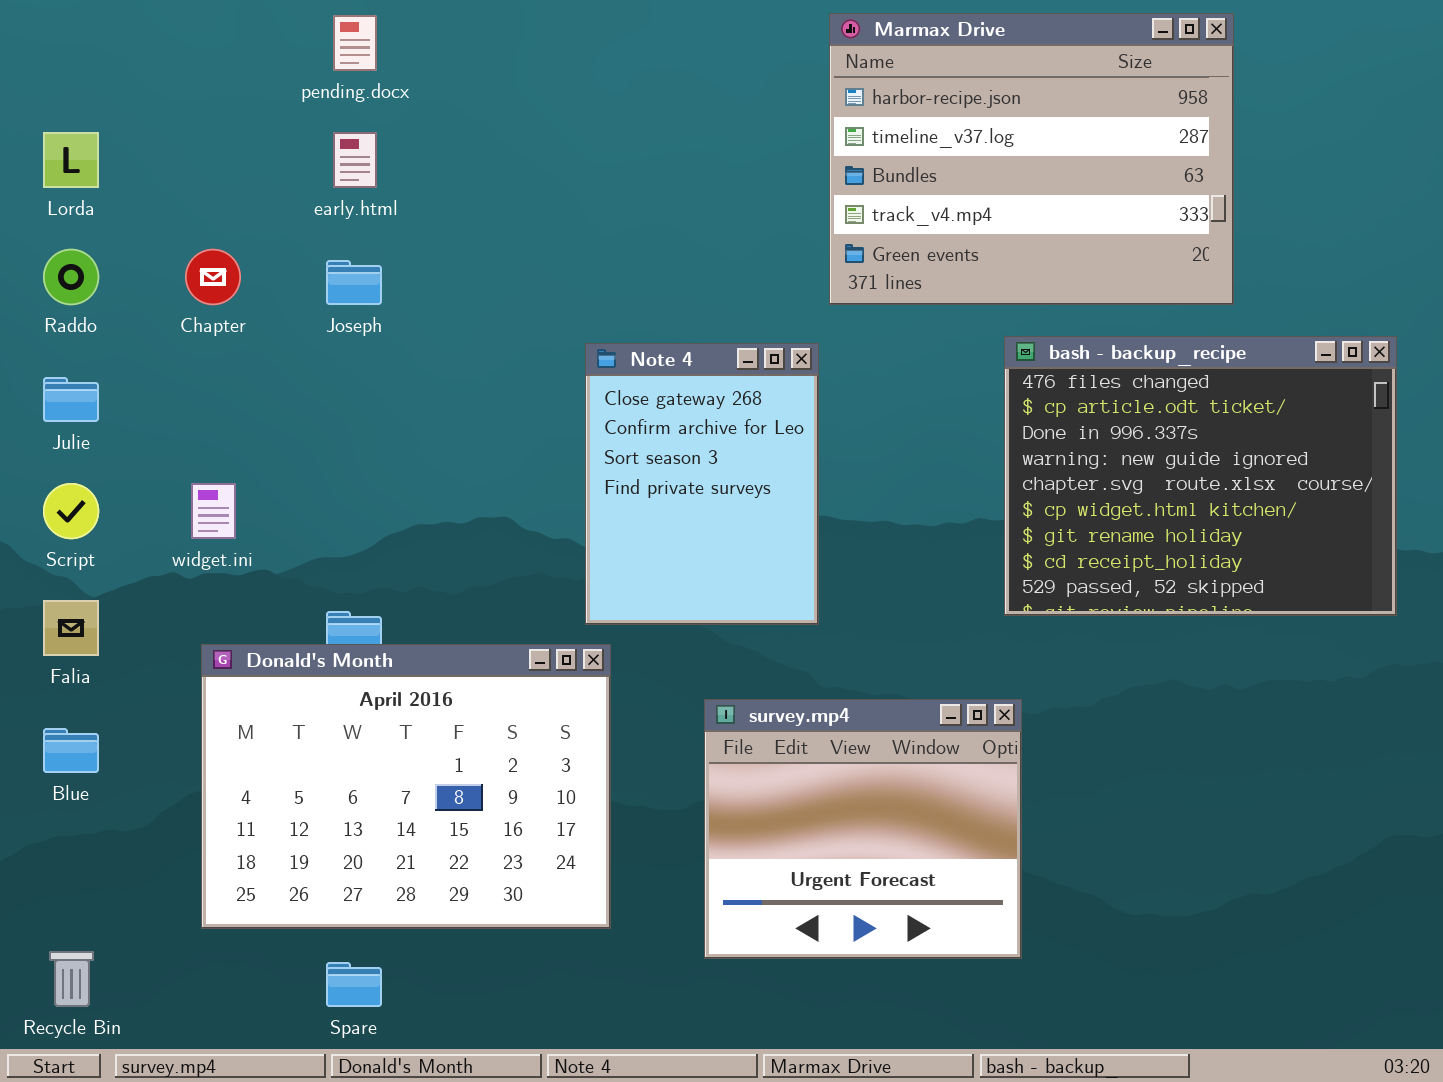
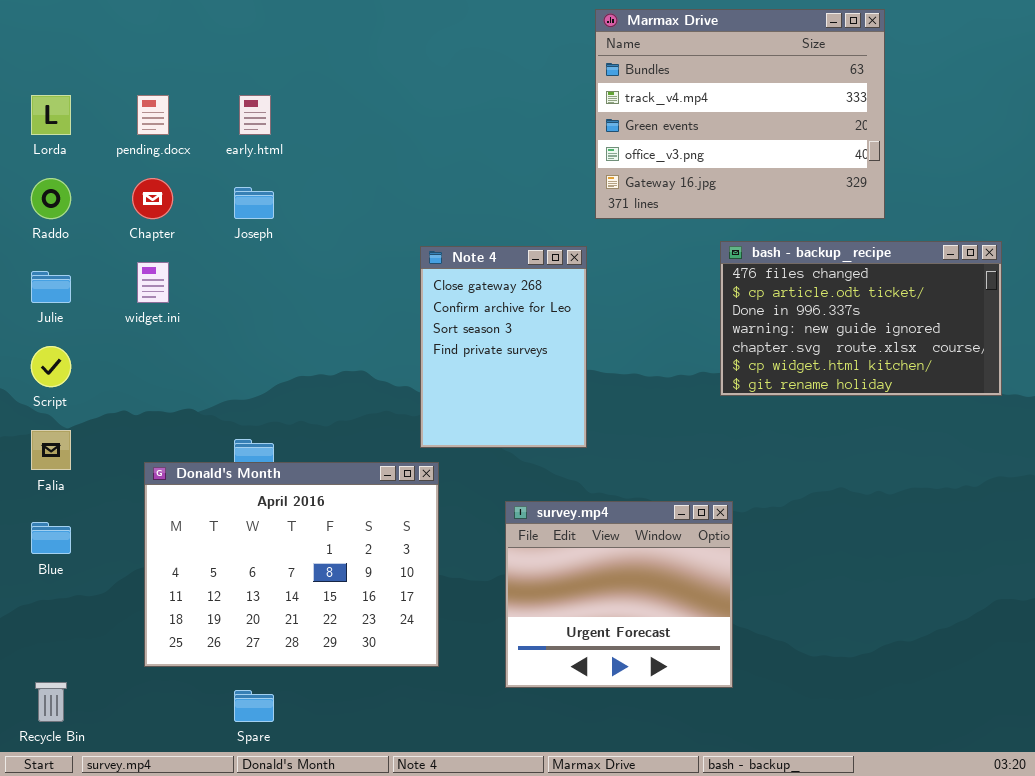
Marmax Drive: [829,13,1234,305] -> [595,9,885,219], scrolled down 2 rows
pending.docx: [333,15,377,71] -> [137,95,169,135], moved
bash - backup_recipe: [1004,336,1397,616] -> [720,241,1002,396], resized
widget.ini: [191,483,236,539] -> [137,262,169,303], moved

